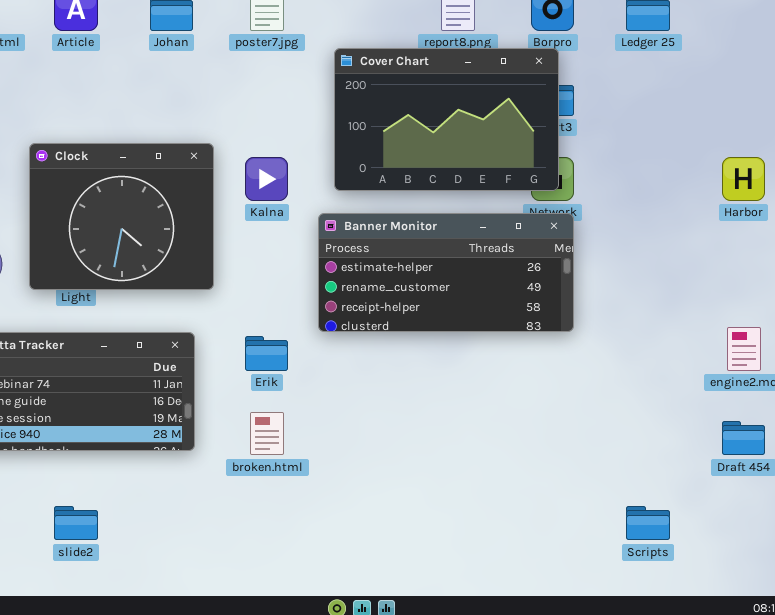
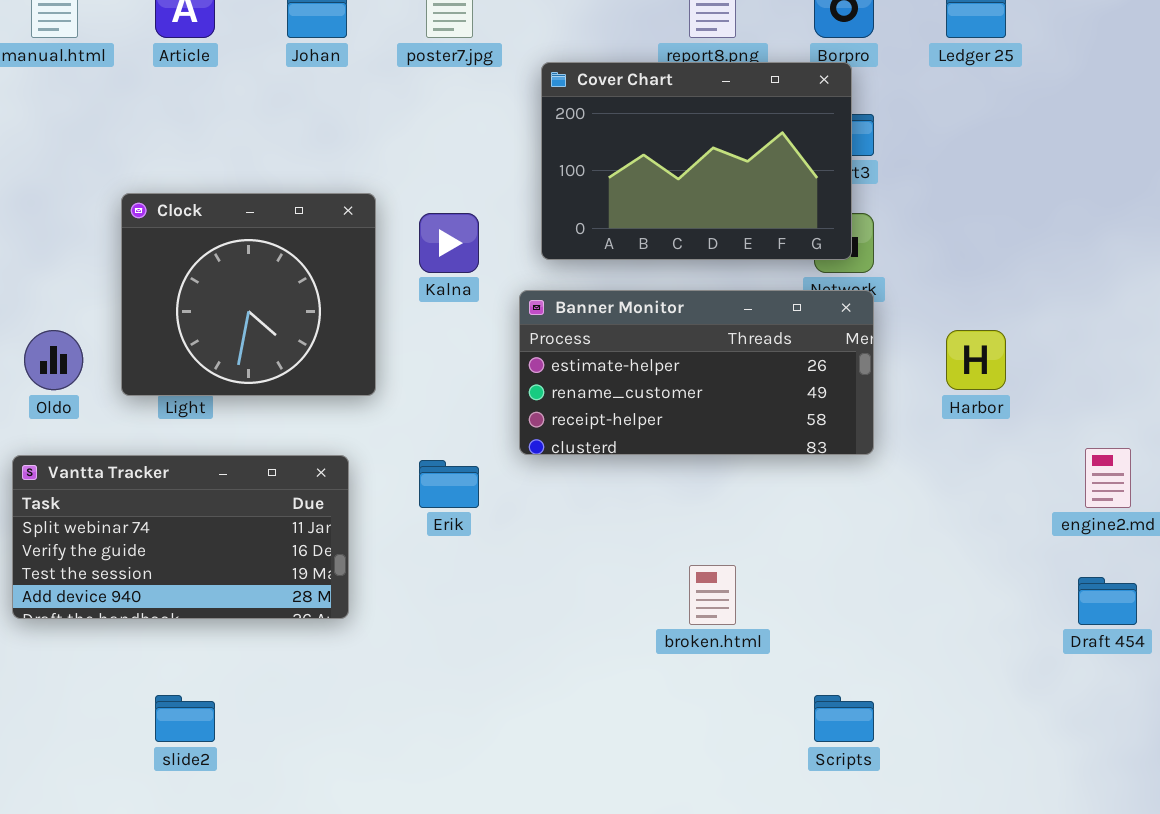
Harbor: [722,157,765,201] -> [946,330,1006,390], moved
broken.html: [250,412,284,455] -> [689,565,736,625], moved
Scripts: [626,506,670,540] -> [814,695,874,742], moved

